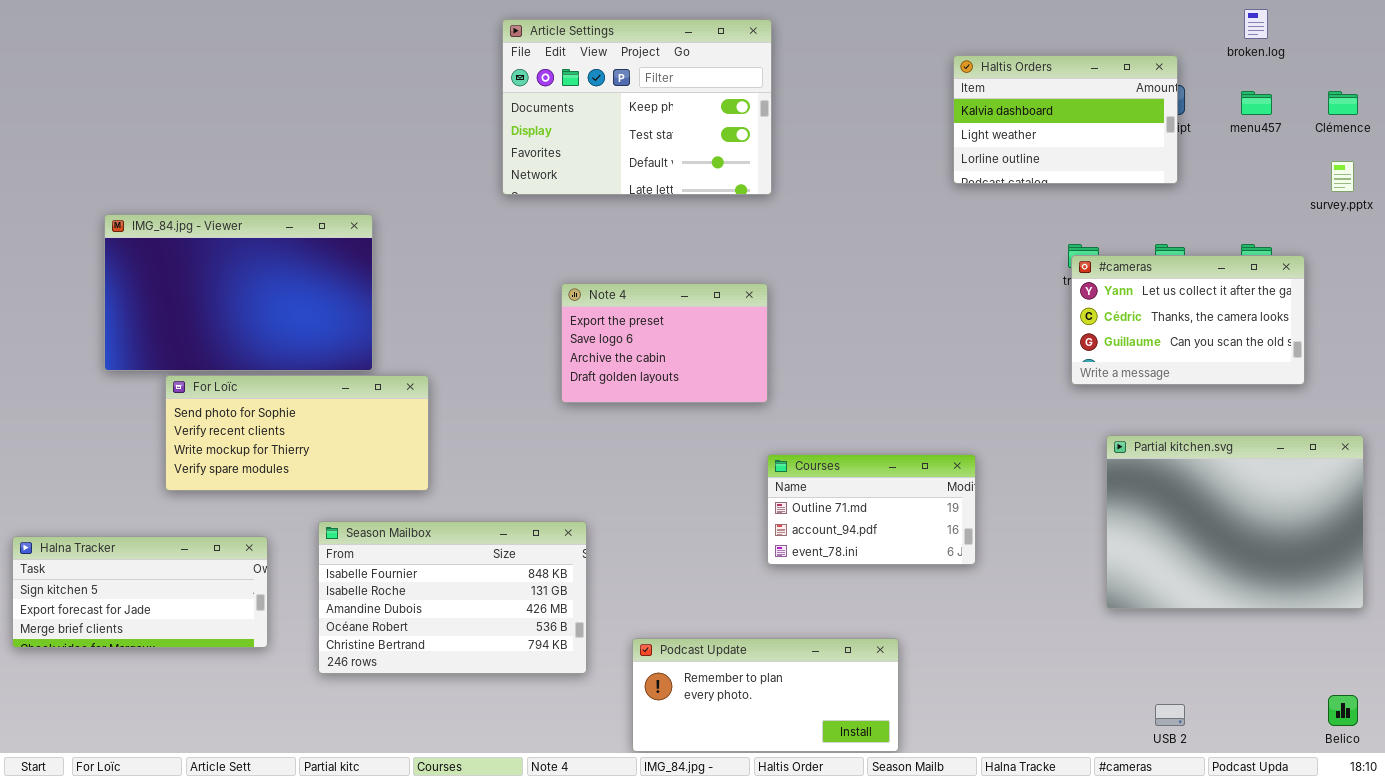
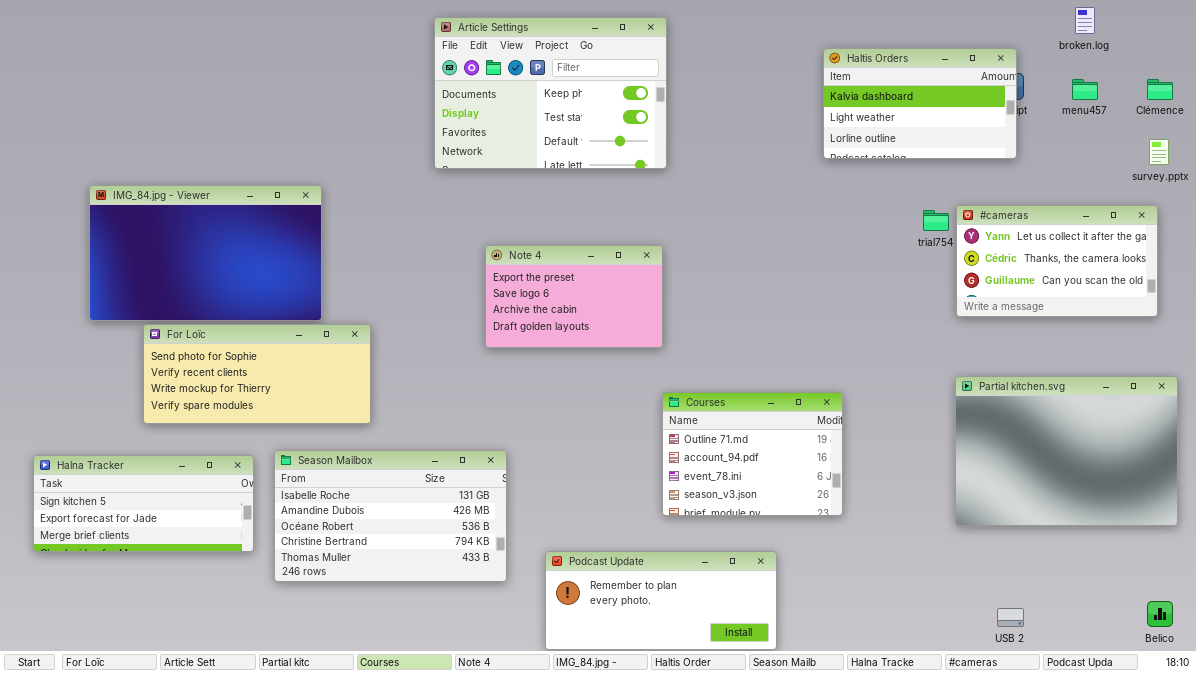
#cameras: [1071,255,1305,385] -> [956,205,1158,317], moved
Courses: [767,454,976,565] -> [662,392,843,516], resized
Season Mailbox: [318,521,587,674] -> [274,450,507,582], scrolled down 1 row
Halna Tracker: [12,536,268,648] -> [33,455,254,552], moved

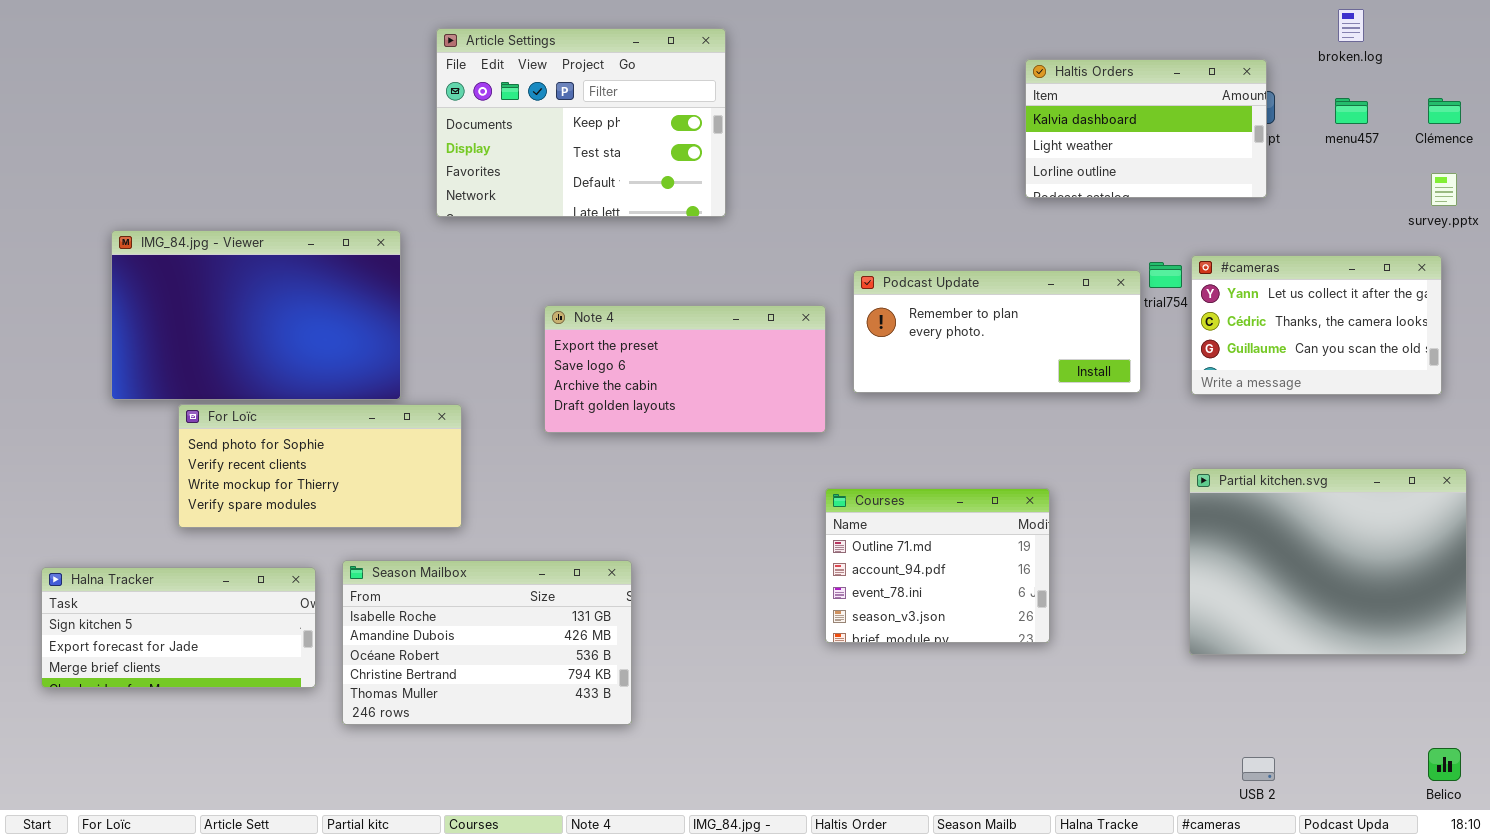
Article Settings: [434,17,667,169] -> [436,28,726,217], moved
Note 4: [485,245,663,348] -> [544,305,826,433], resized
Podcast Update: [545,551,777,650] -> [853,270,1141,393], moved

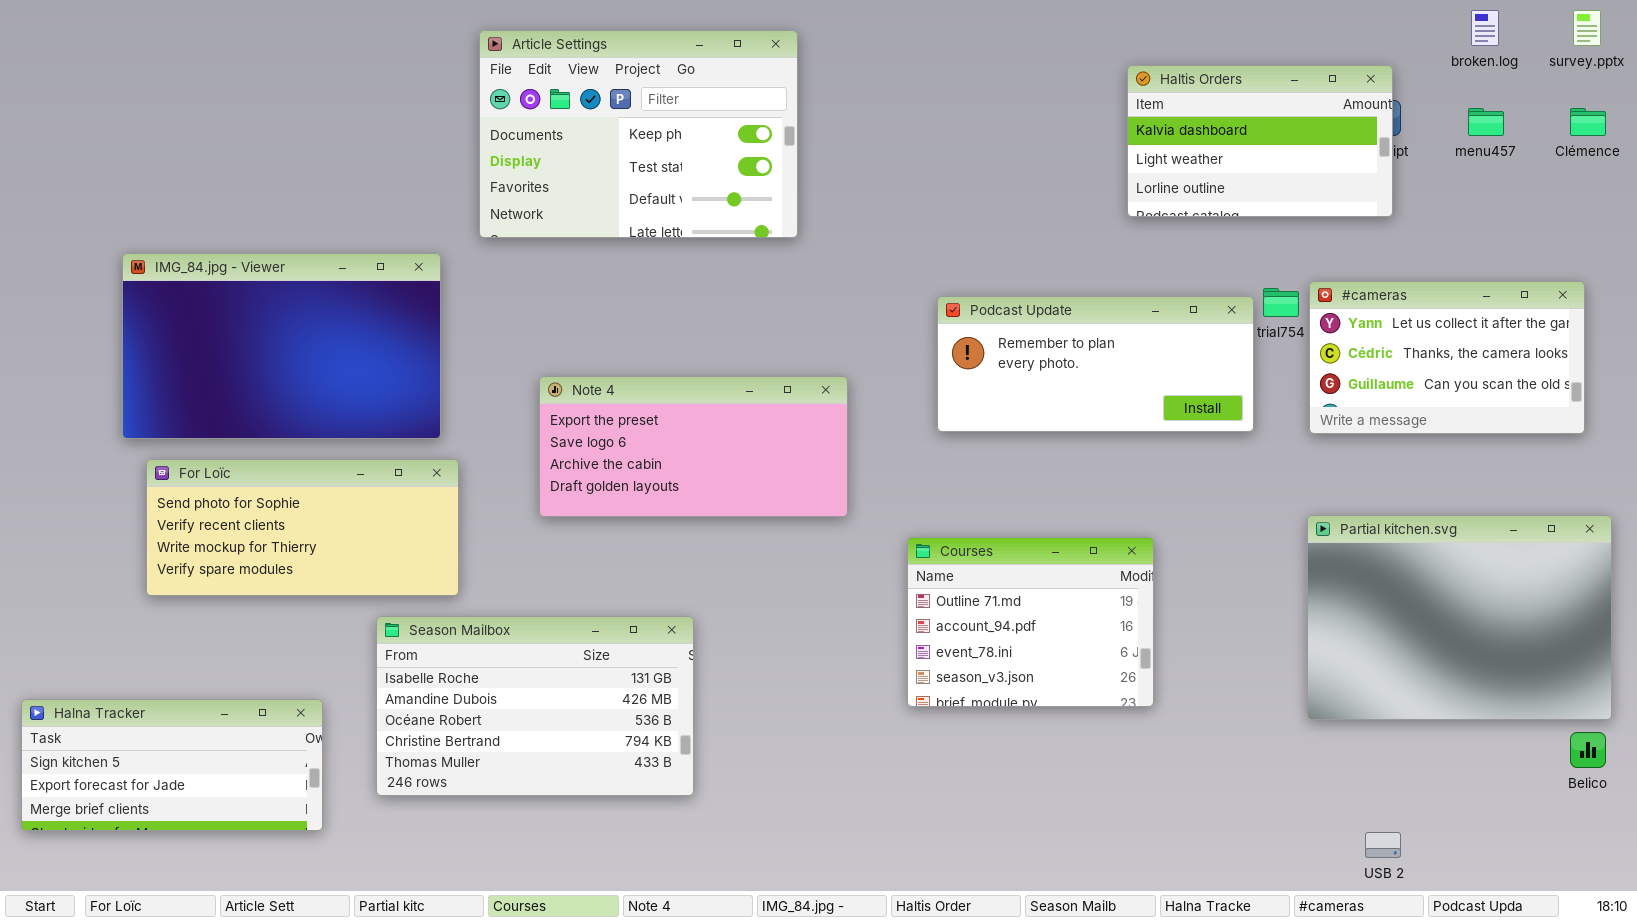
survey.pptx: [1431,173,1457,206] -> [1573,10,1601,46], moved
Note 4: [544,305,826,433] -> [539,376,848,517], moved
For Loïc: [178,404,462,528] -> [146,459,459,596], moved
Halna Tracker: [41,567,316,688] -> [21,699,323,831], moved
Belico: [1428,748,1461,781] -> [1570,732,1606,768], moved

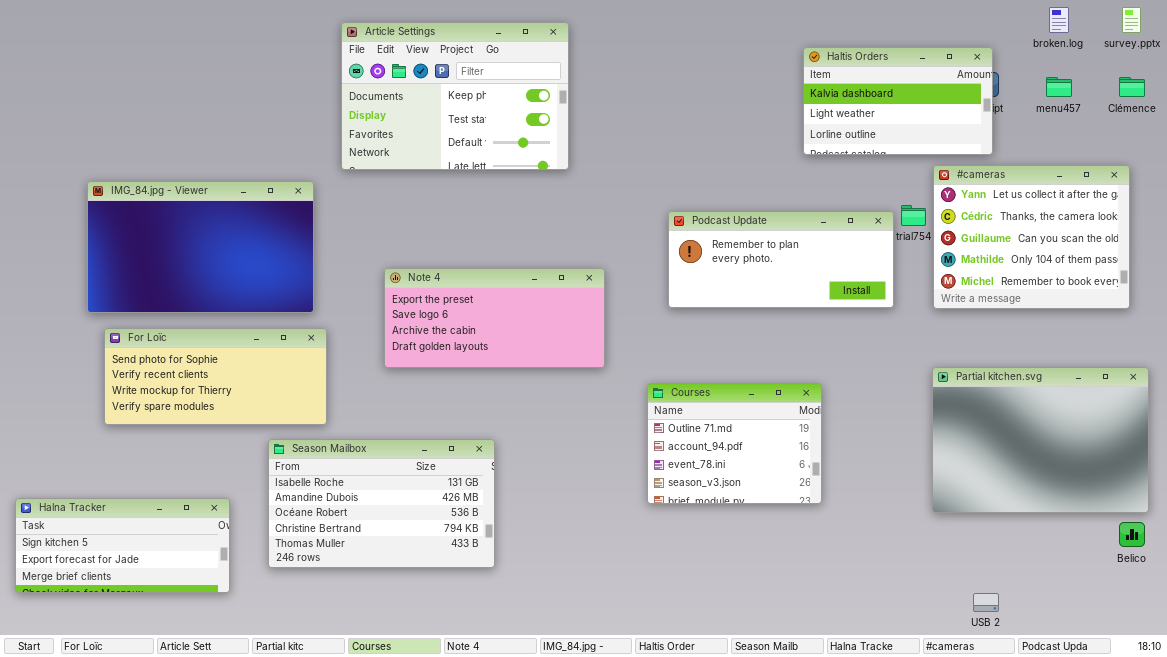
#cameras: [1309,281,1585,434] -> [933,165,1130,309], resized

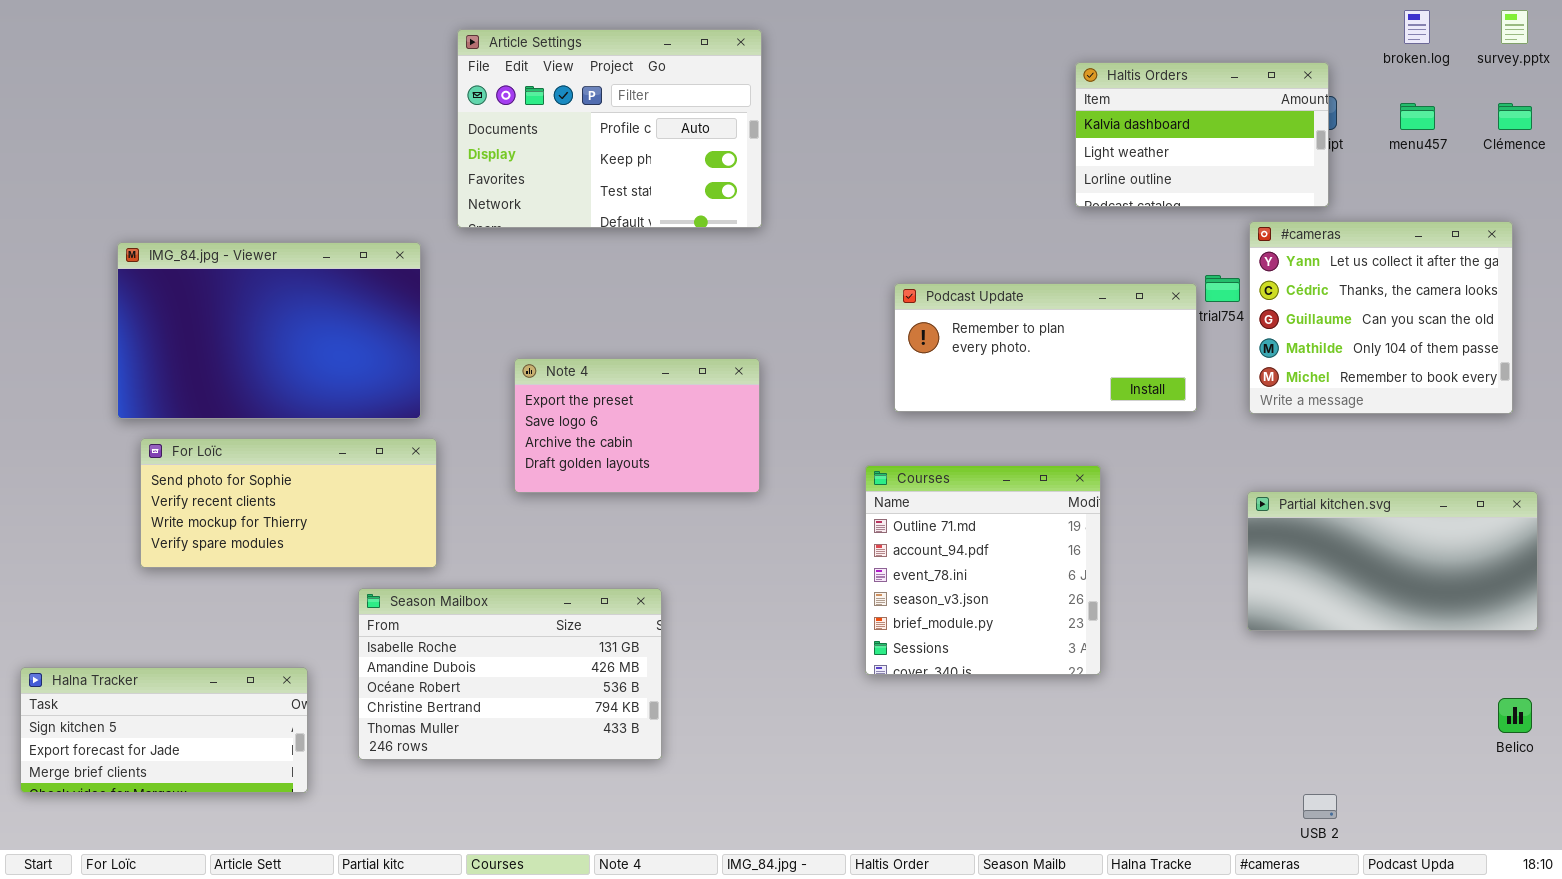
Article Settings: [341,22,569,170] -> [457,29,762,228], scrolled up 1 row
Note 4: [384,268,605,368] -> [514,358,760,493], resized
Partial kitchen.svg: [932,367,1149,513] -> [1247,491,1538,631], resized
Courses: [647,383,822,504] -> [865,465,1101,675], resized

